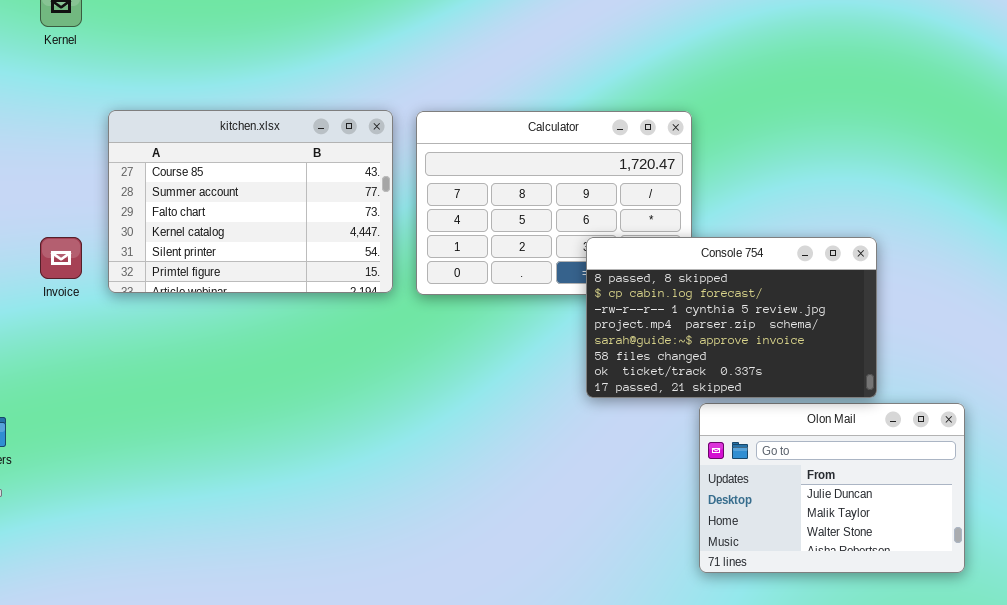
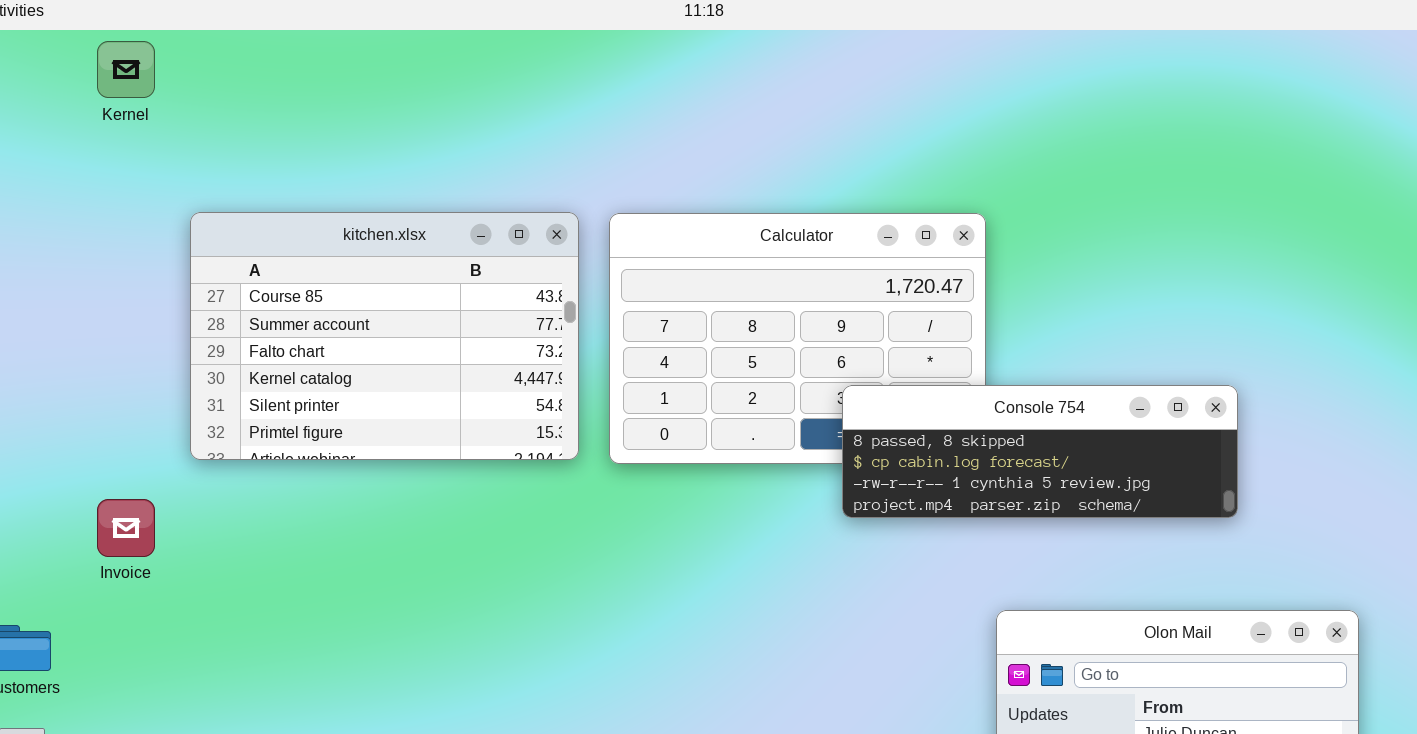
Invoice: [40,237,82,279] -> [97,499,155,557], moved
Console 754: [586,237,877,398] -> [842,385,1238,518], resized

